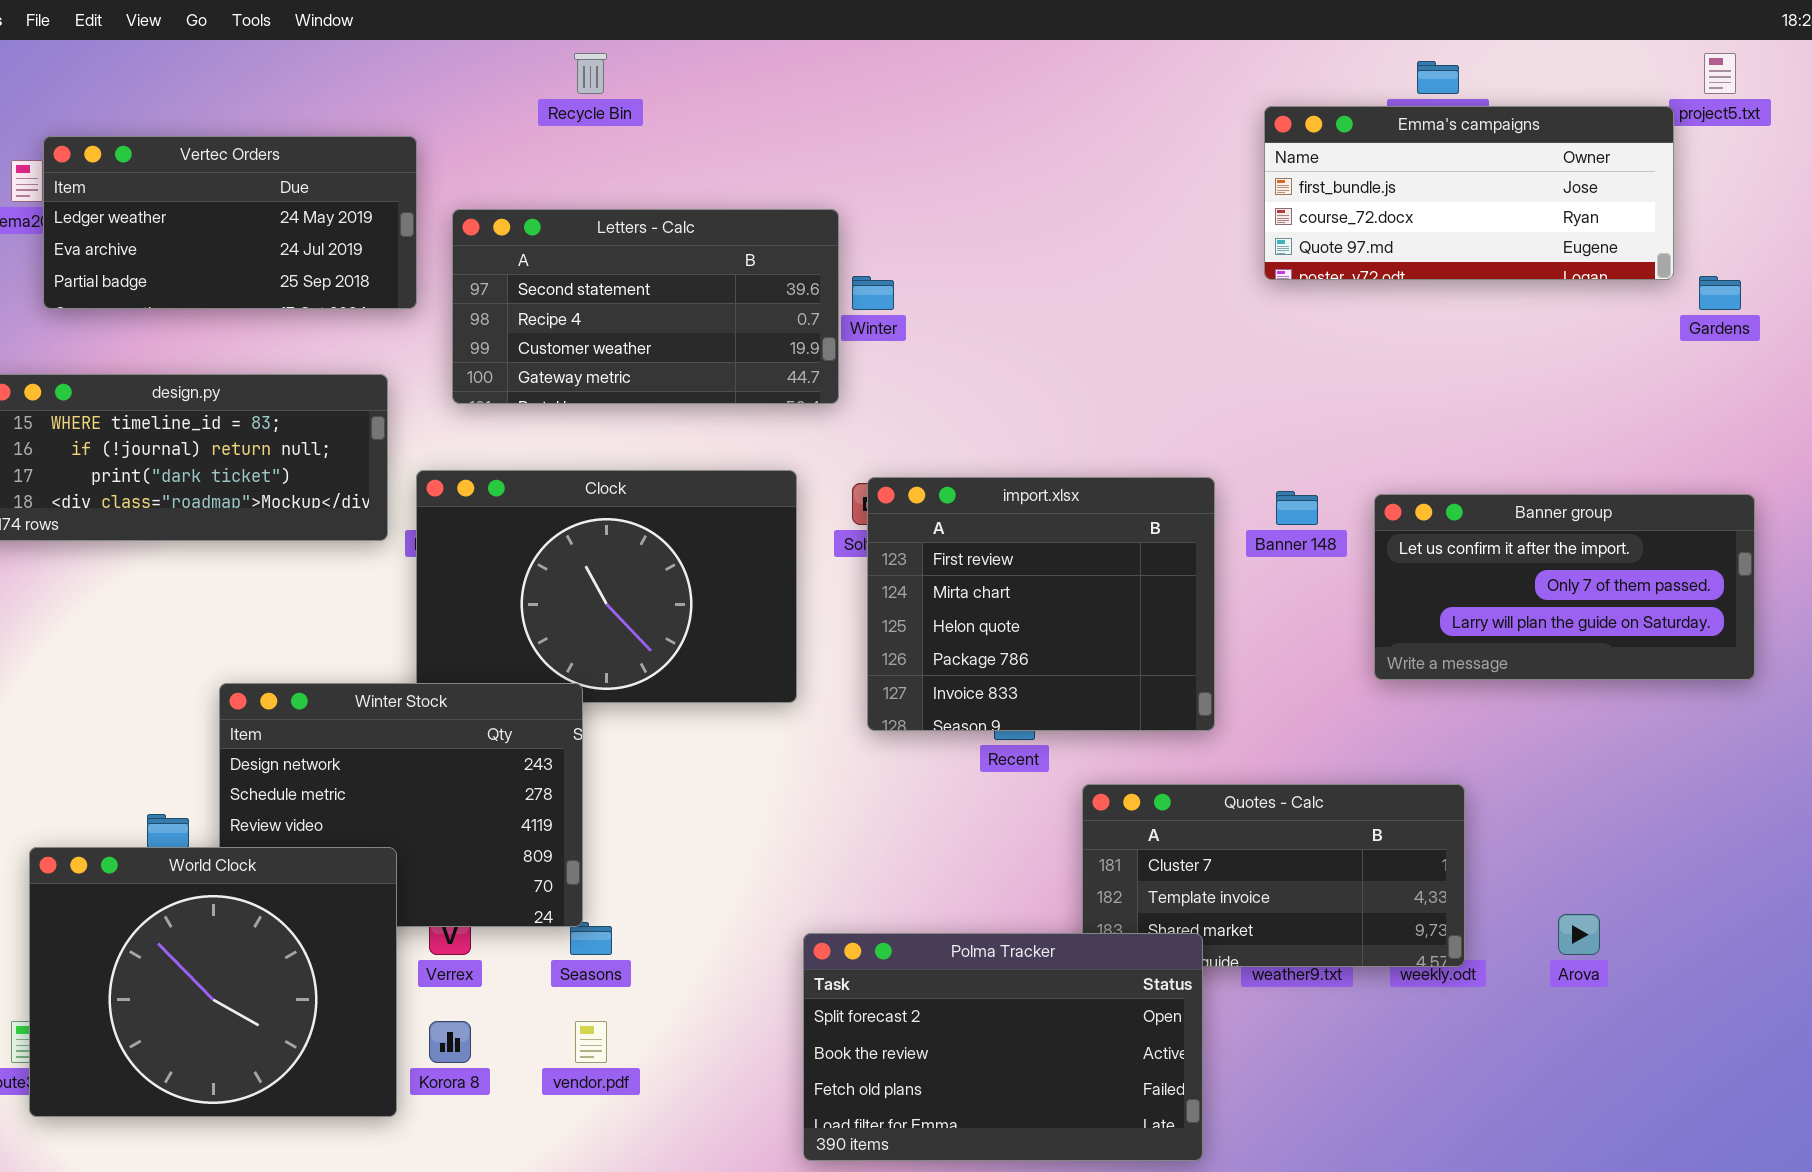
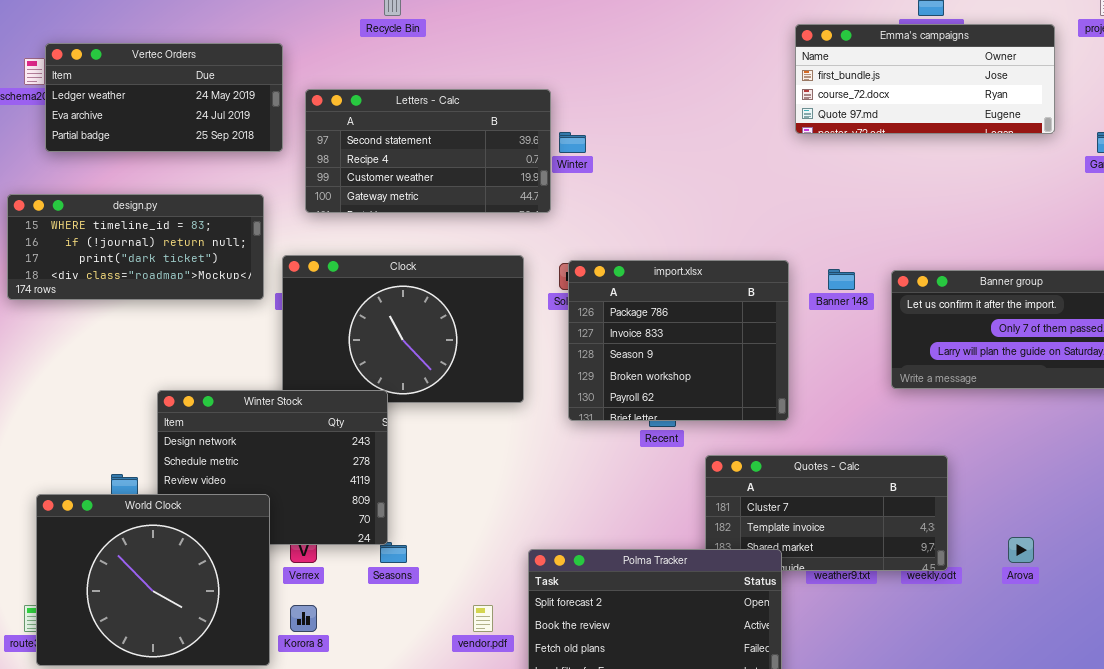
Emma's campaigns: [1264,106,1674,280] -> [795,24,1055,134], moved
import.xlsx: [867,477,1215,731] -> [568,260,789,421], scrolled down 3 rows
vendor.pdf: [575,1021,607,1063] -> [473,605,493,632], moved

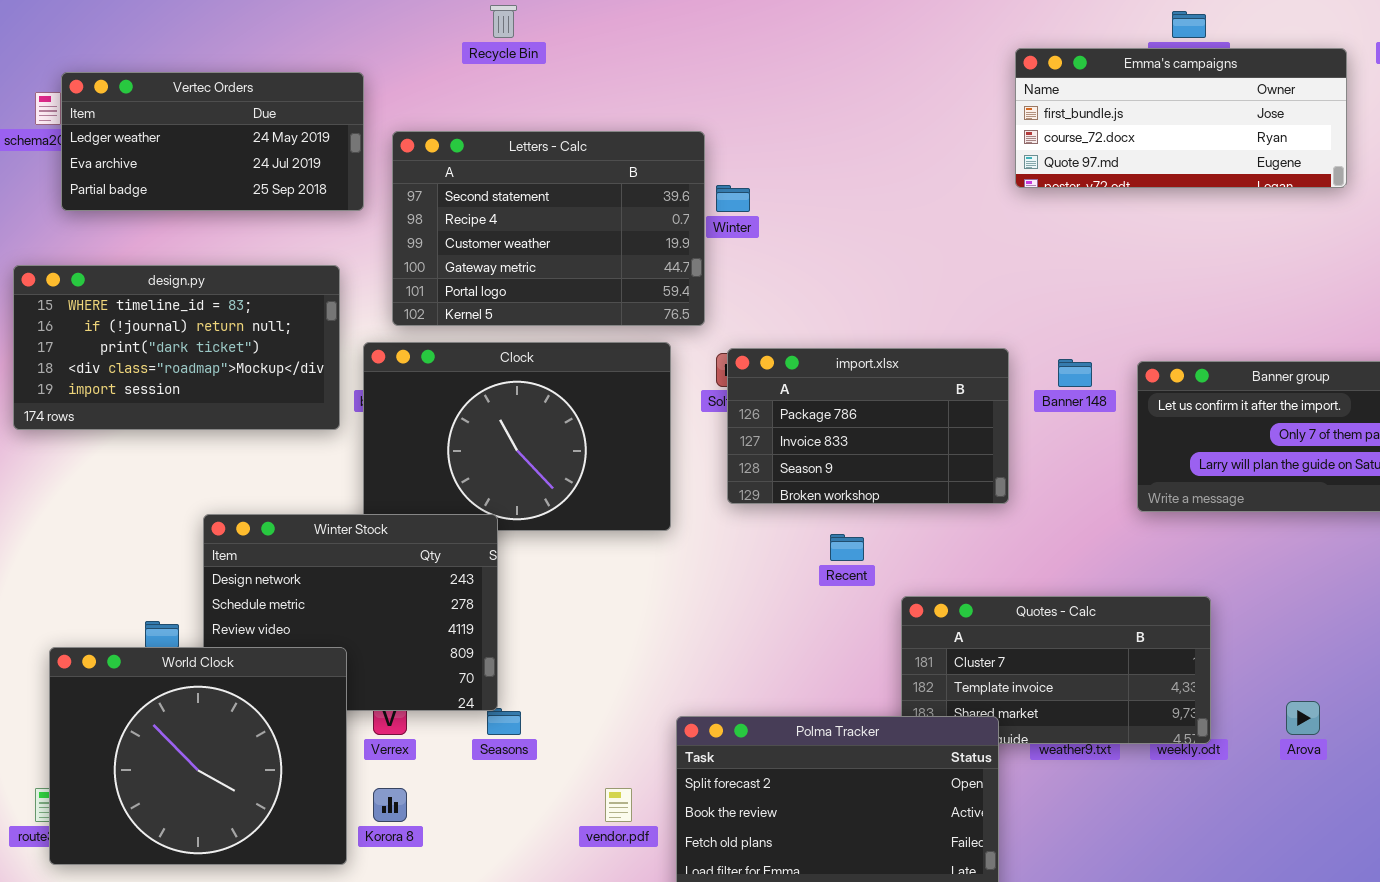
Letters - Calc: [305,89,551,213] -> [392,131,705,326], resized
design.py: [7,194,264,300] -> [13,265,340,430], resized
import.xlsx: [568,260,789,421] -> [727,348,1009,504], resized

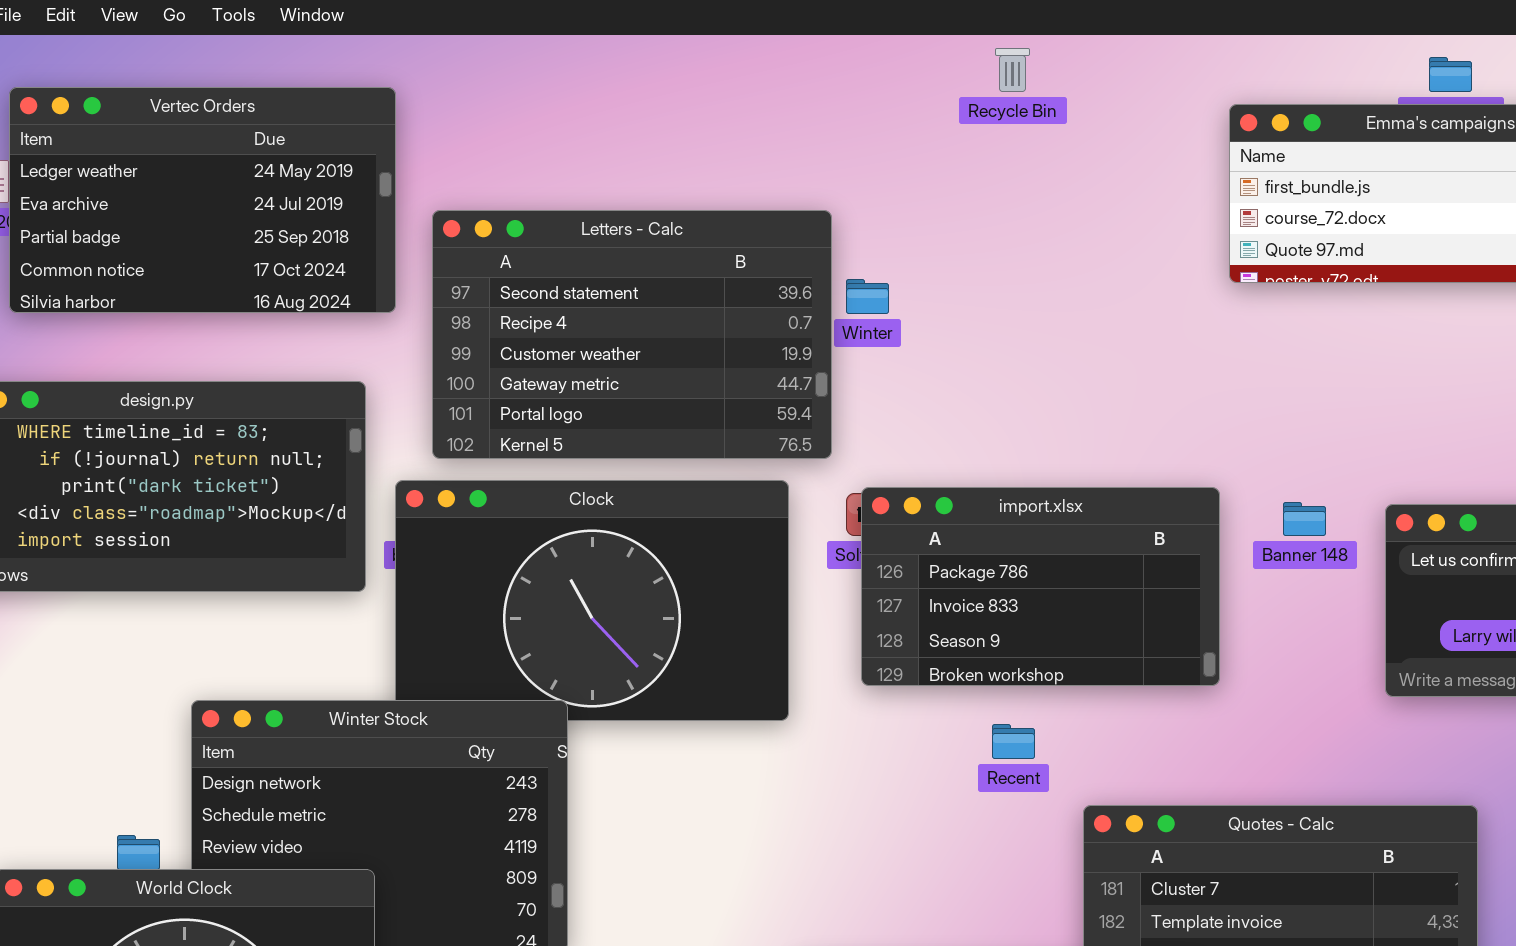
Recycle Bin: [490,5,517,38] -> [995,48,1030,92], moved
Vertec Orders: [61,72,364,211] -> [9,87,396,313], resized

